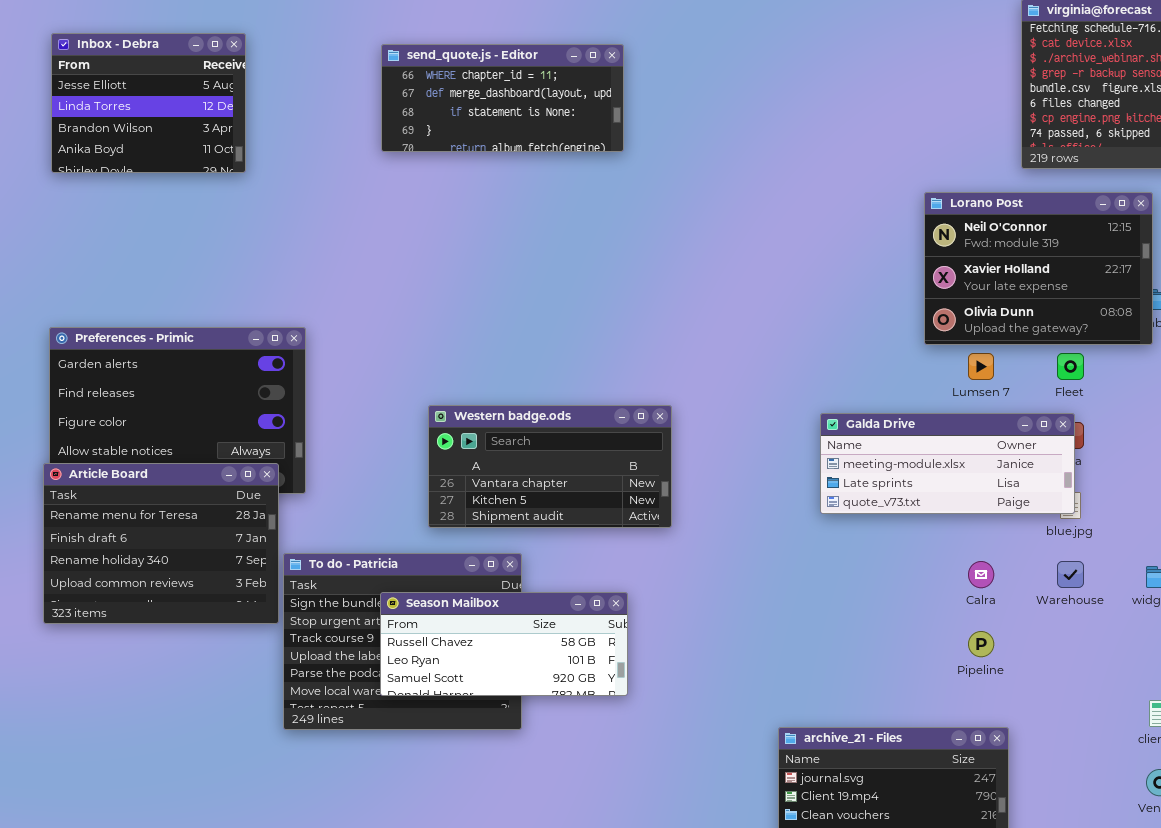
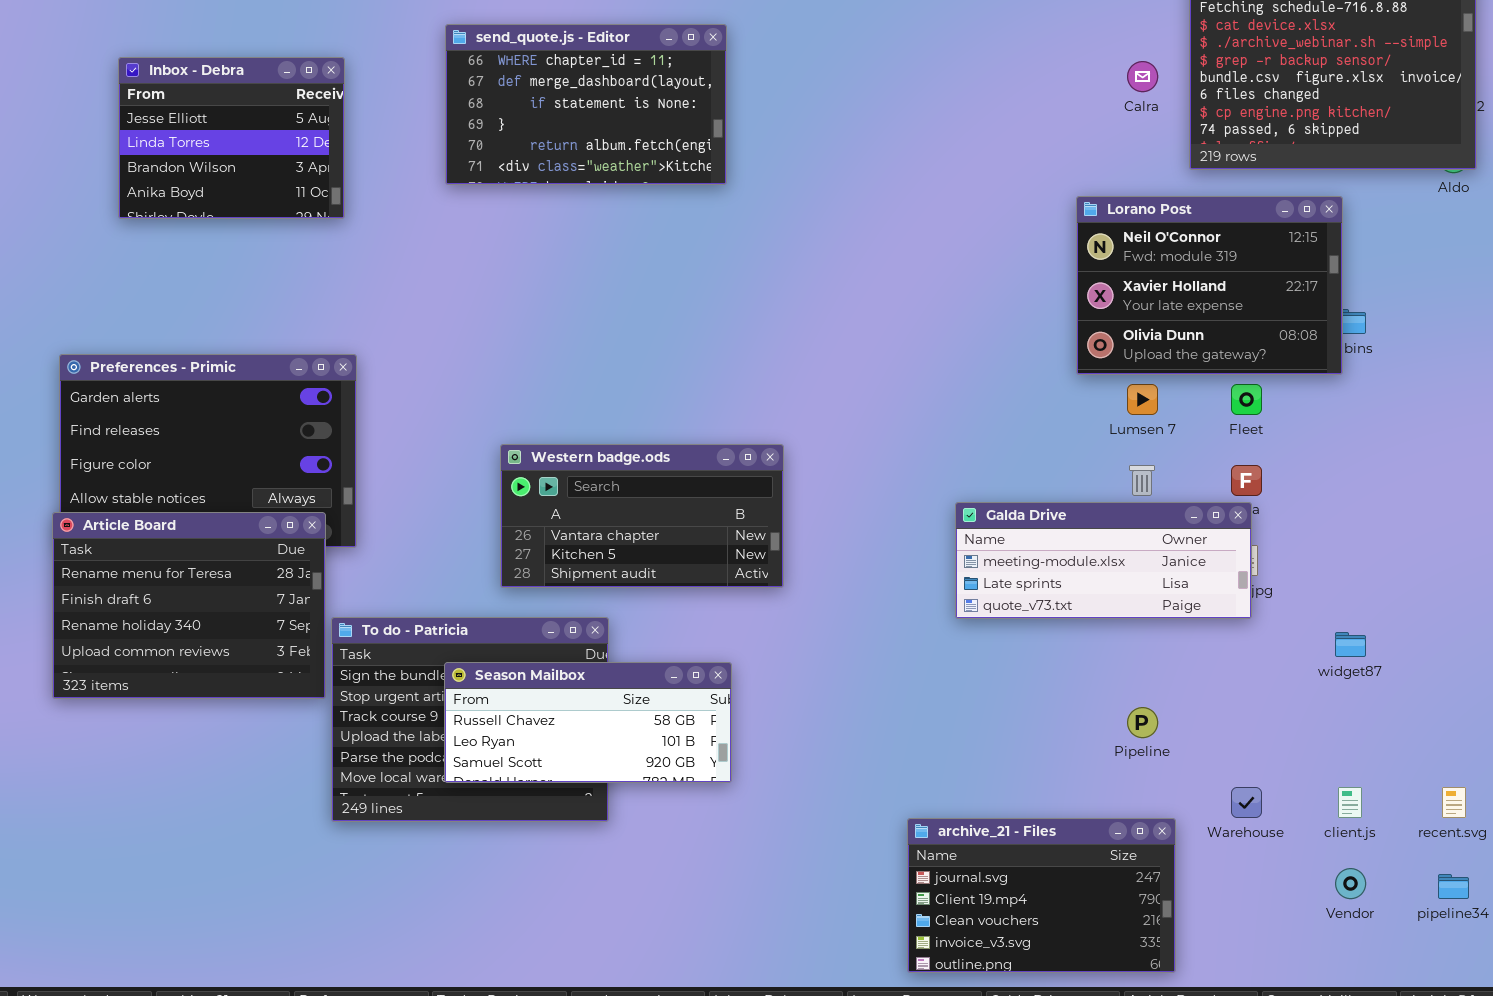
Inbox - Debra: [51,33,246,173] -> [118,57,345,219], moved
send_quote.js - Editor: [381,44,624,152] -> [445,24,727,185], resized
Galda Drive: [820,413,1075,514] -> [955,502,1252,619], moved
Calra: [968,561,994,588] -> [1127,61,1158,92], moved
Warehouse: [1057,561,1084,588] -> [1231,787,1262,818], moved

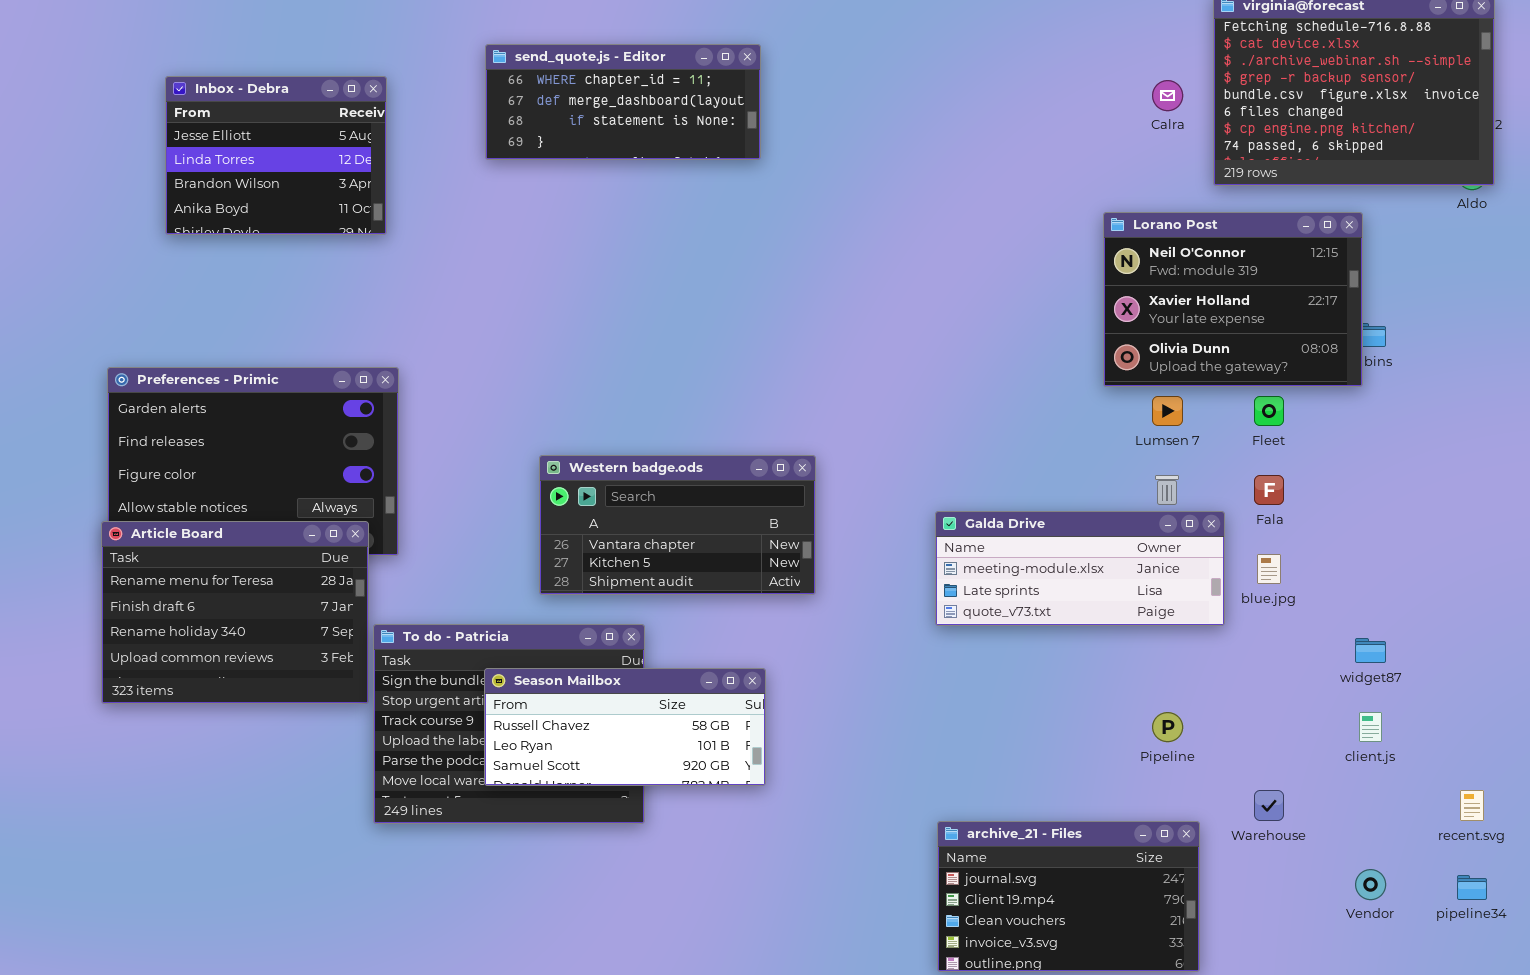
send_quote.js - Editor: [445,24,727,185] -> [485,44,761,160], resized
Galda Drive: [955,502,1252,619] -> [935,511,1225,626], moved
client.js: [1338,787,1362,818] -> [1359,712,1382,742], moved

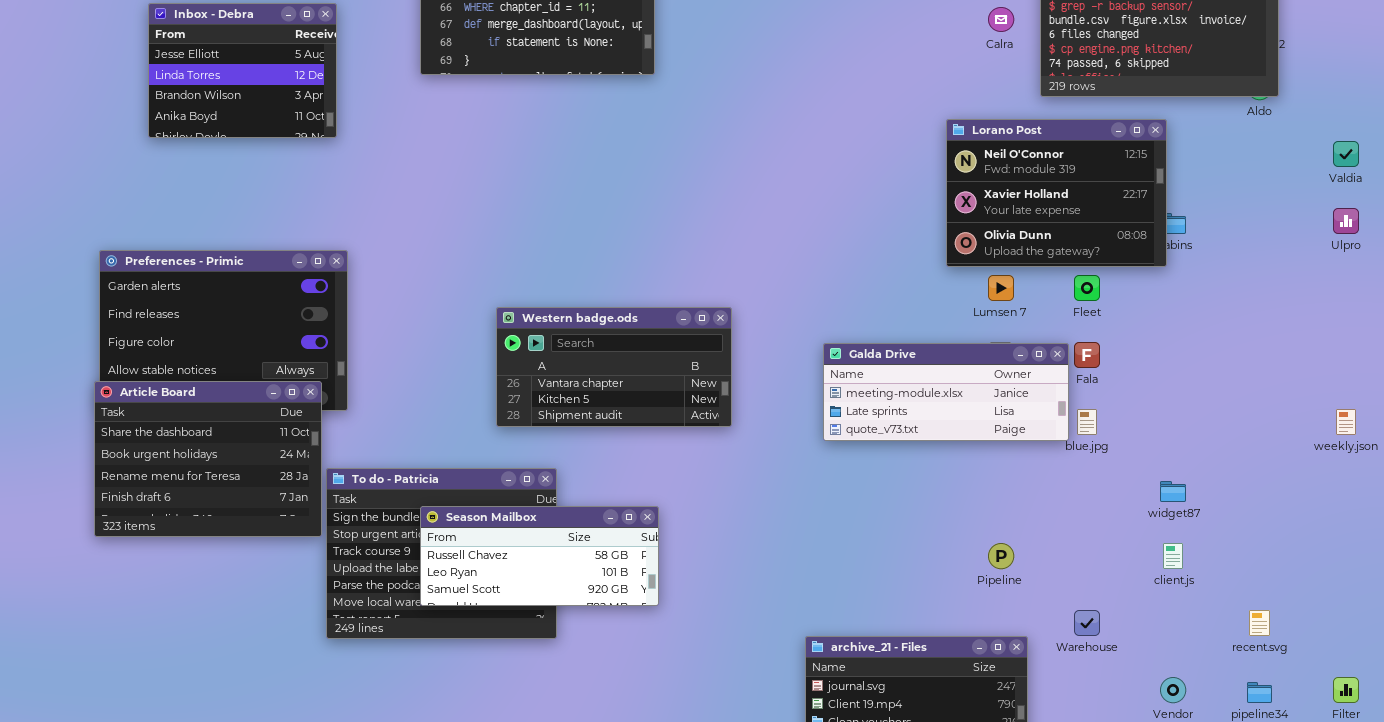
Western badge.ods: [539,455,816,595] -> [496,307,732,427], moved
Galda Drive: [935,511,1225,626] -> [823,343,1069,441], moved
Article Board: [101,521,369,704] -> [94,381,322,537], scrolled up 2 rows

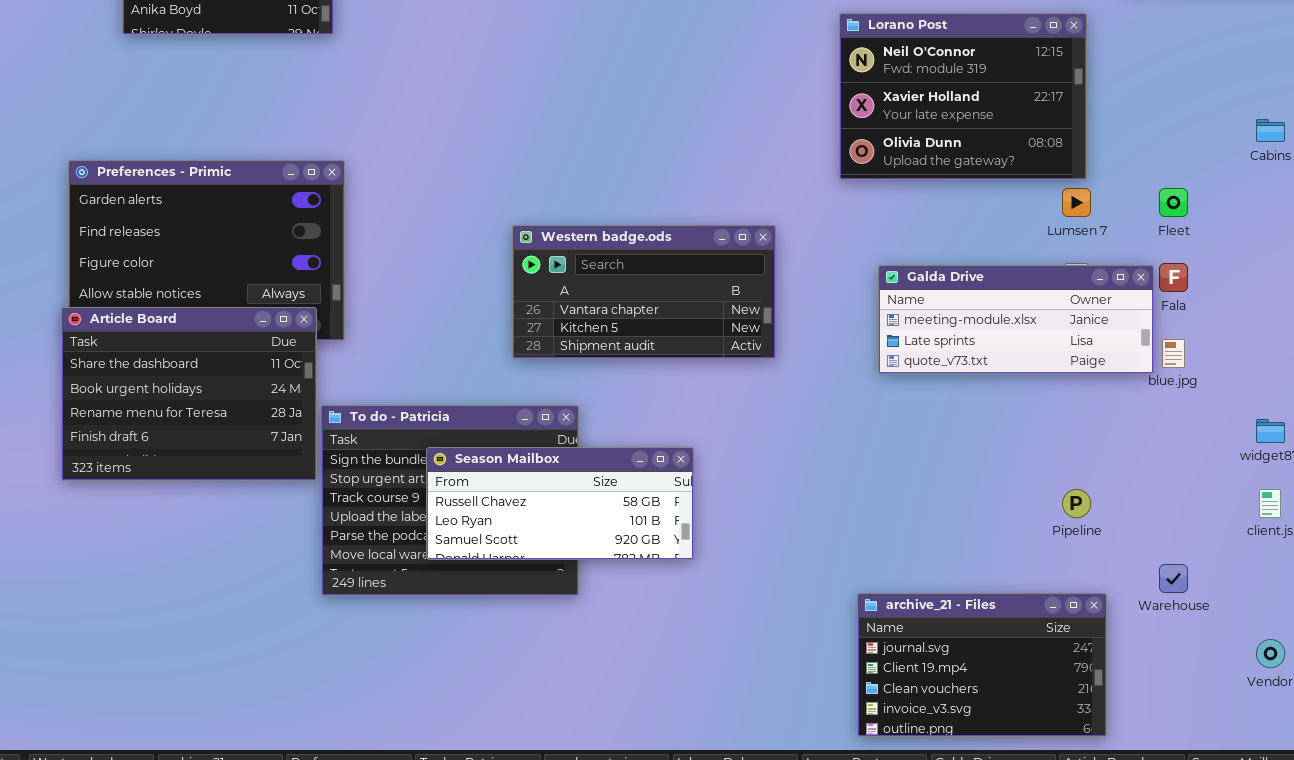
Lorano Post: [946,119,1167,267] -> [839,13,1087,180], moved

